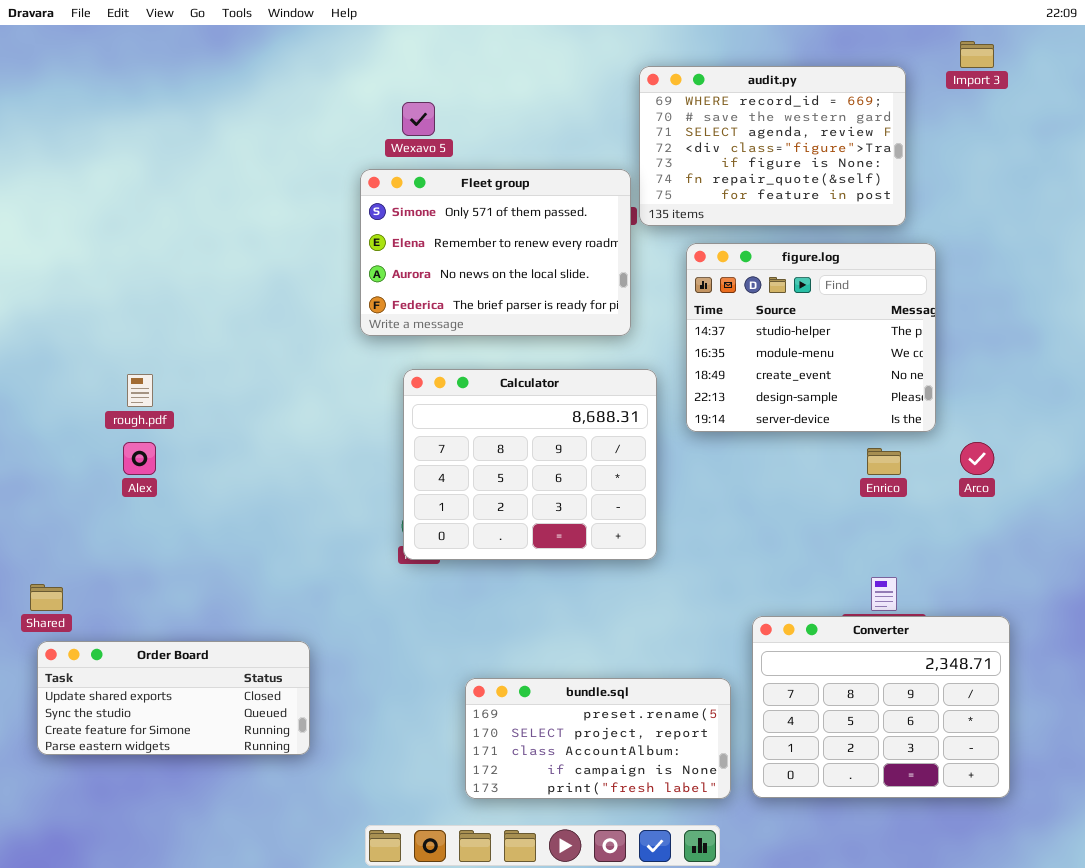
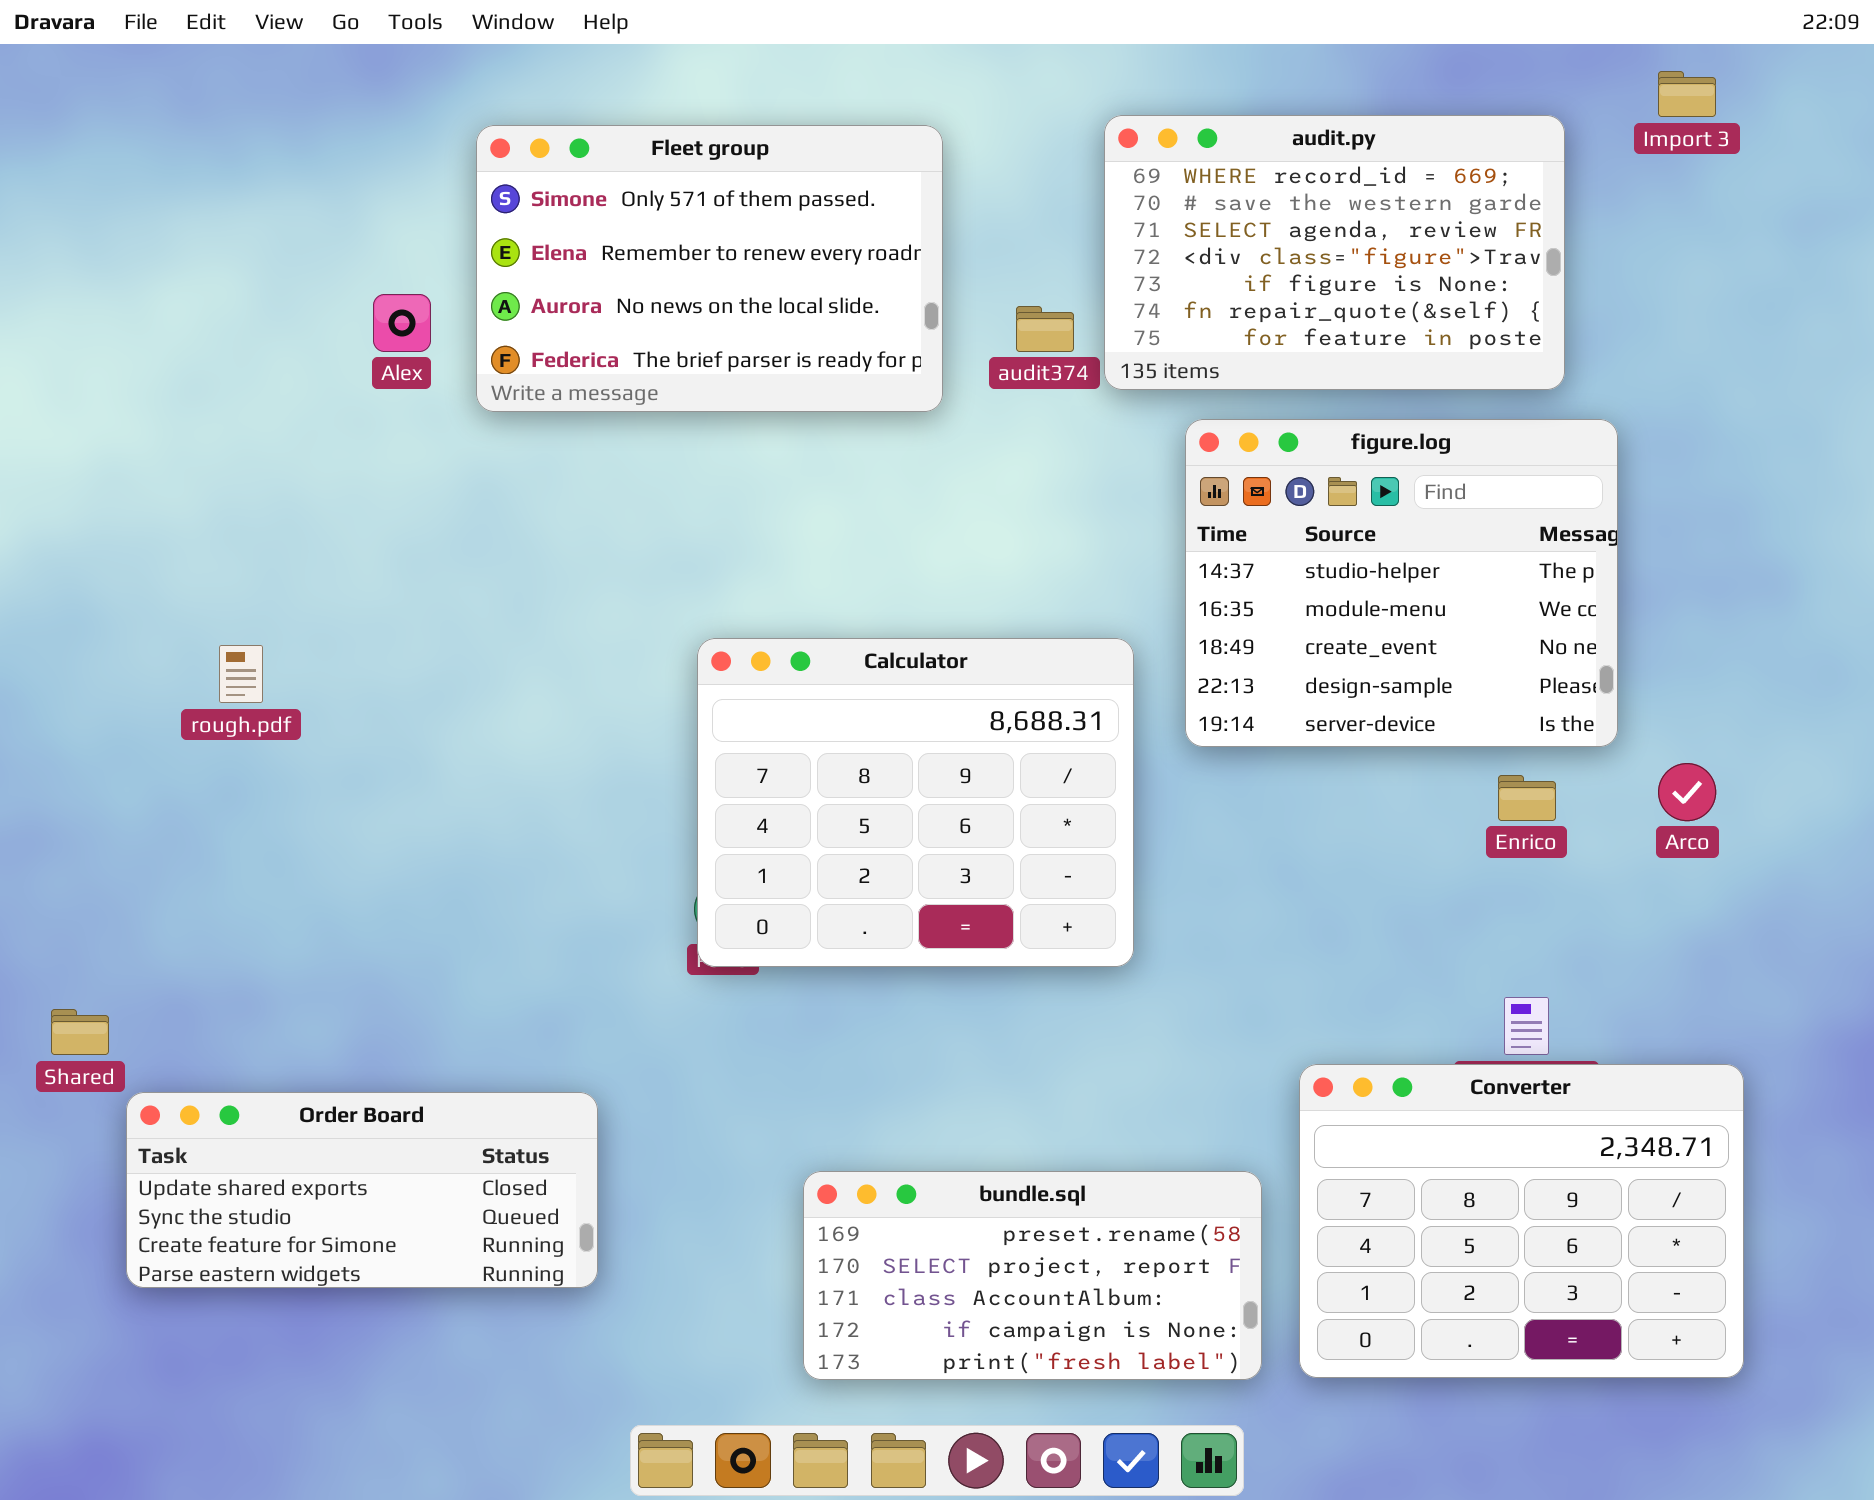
Fleet group: [360,169,631,336] -> [476,125,943,412], moved
Alex: [123,442,156,475] -> [373,294,431,352], moved
Order Board: [37,641,310,755] -> [126,1092,598,1288], moved

